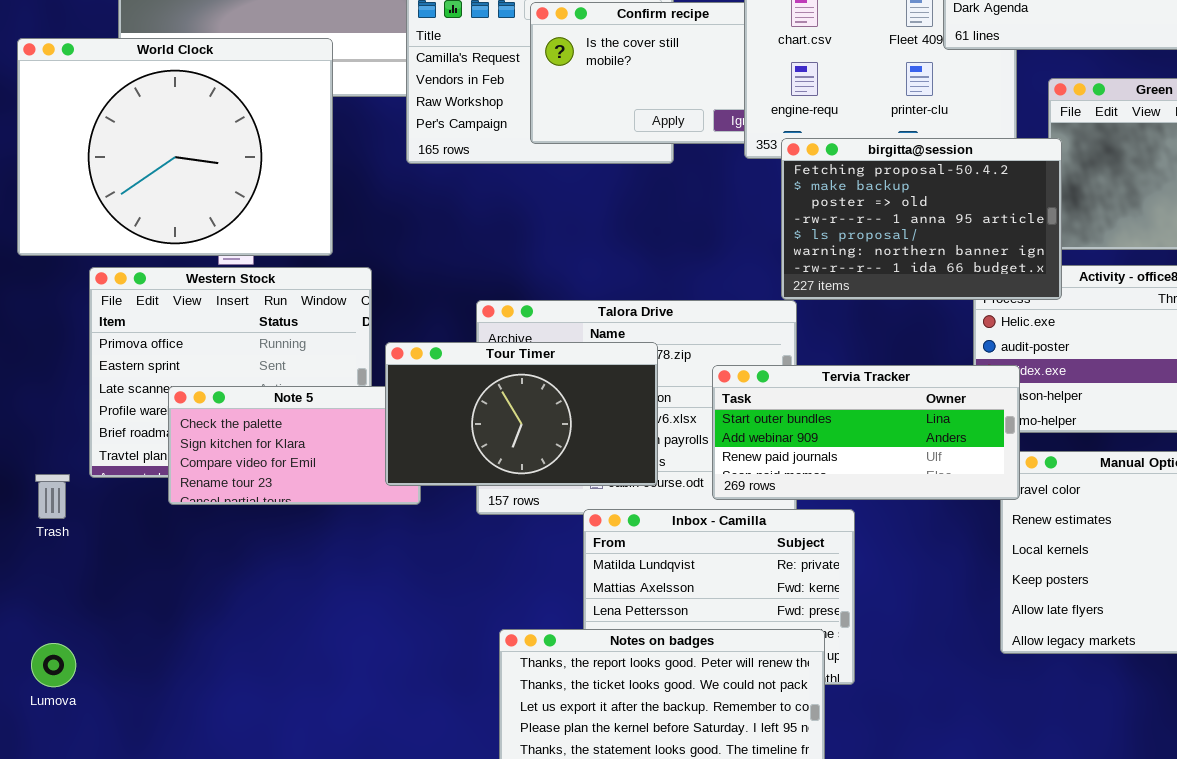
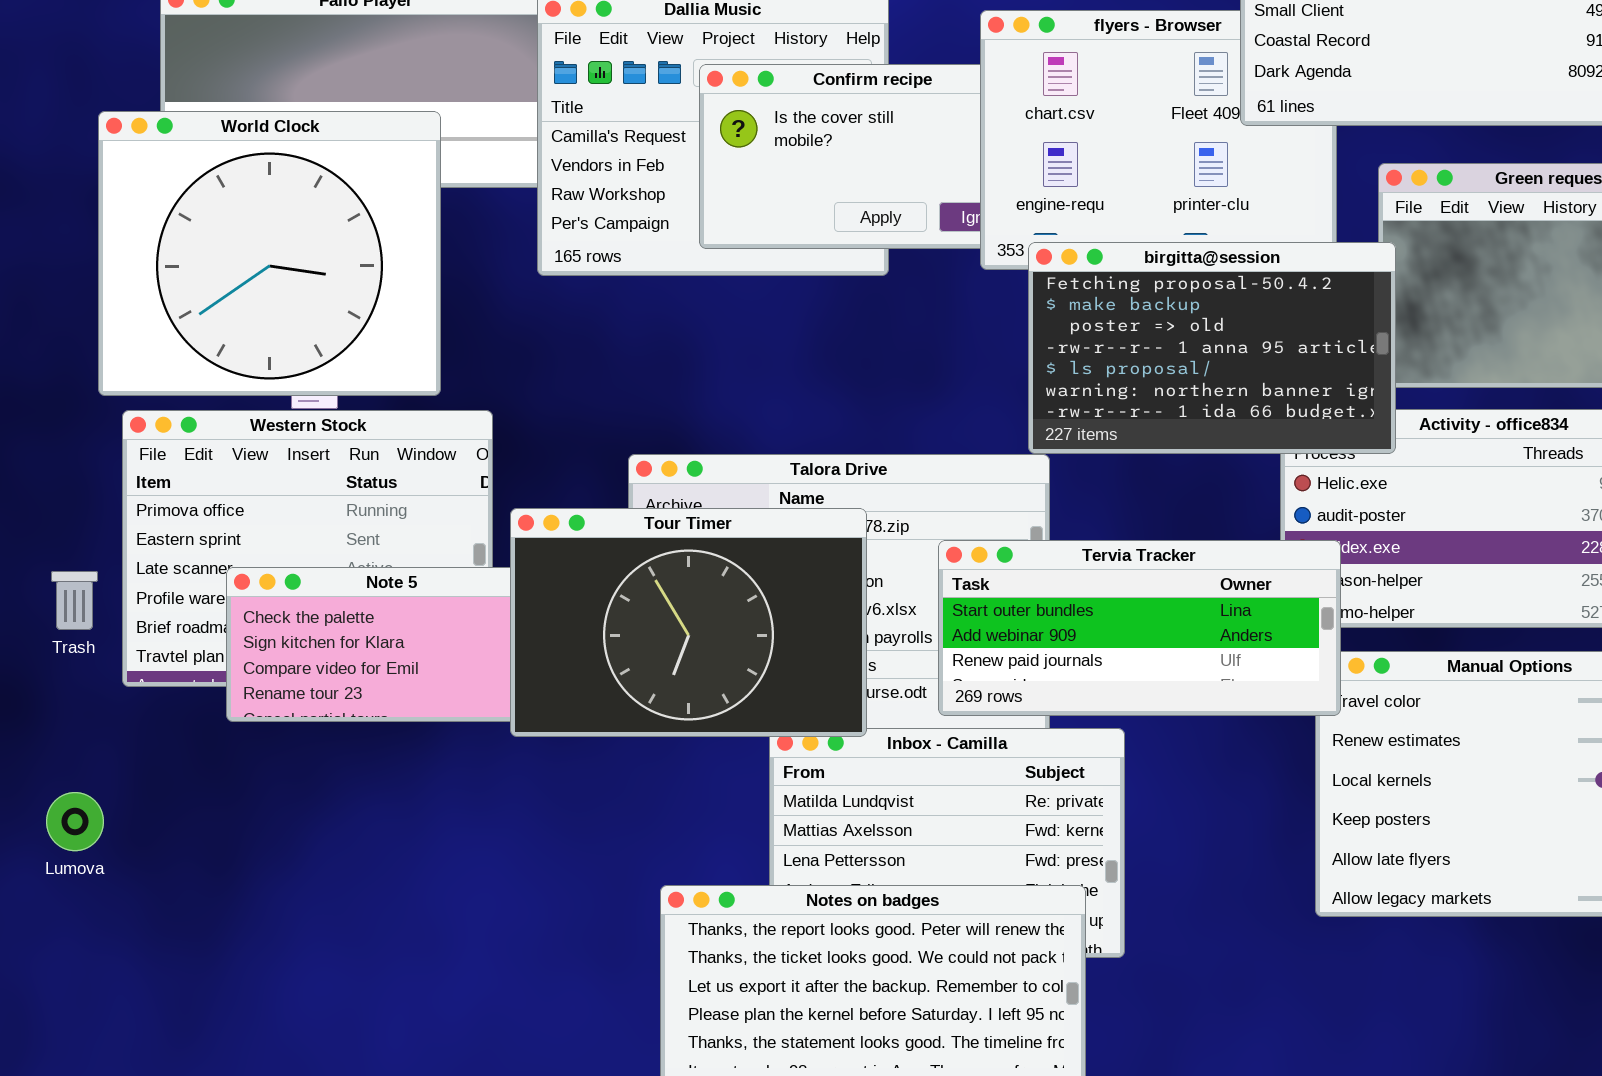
World Clock: [17,38,333,256] -> [98,111,441,396], resized
Tour Timer: [385,342,658,486] -> [510,508,867,737], resized
Trash: [35,474,70,519] -> [51,571,98,630], moved
Lumova: [31,643,76,687] -> [46,792,104,851], moved

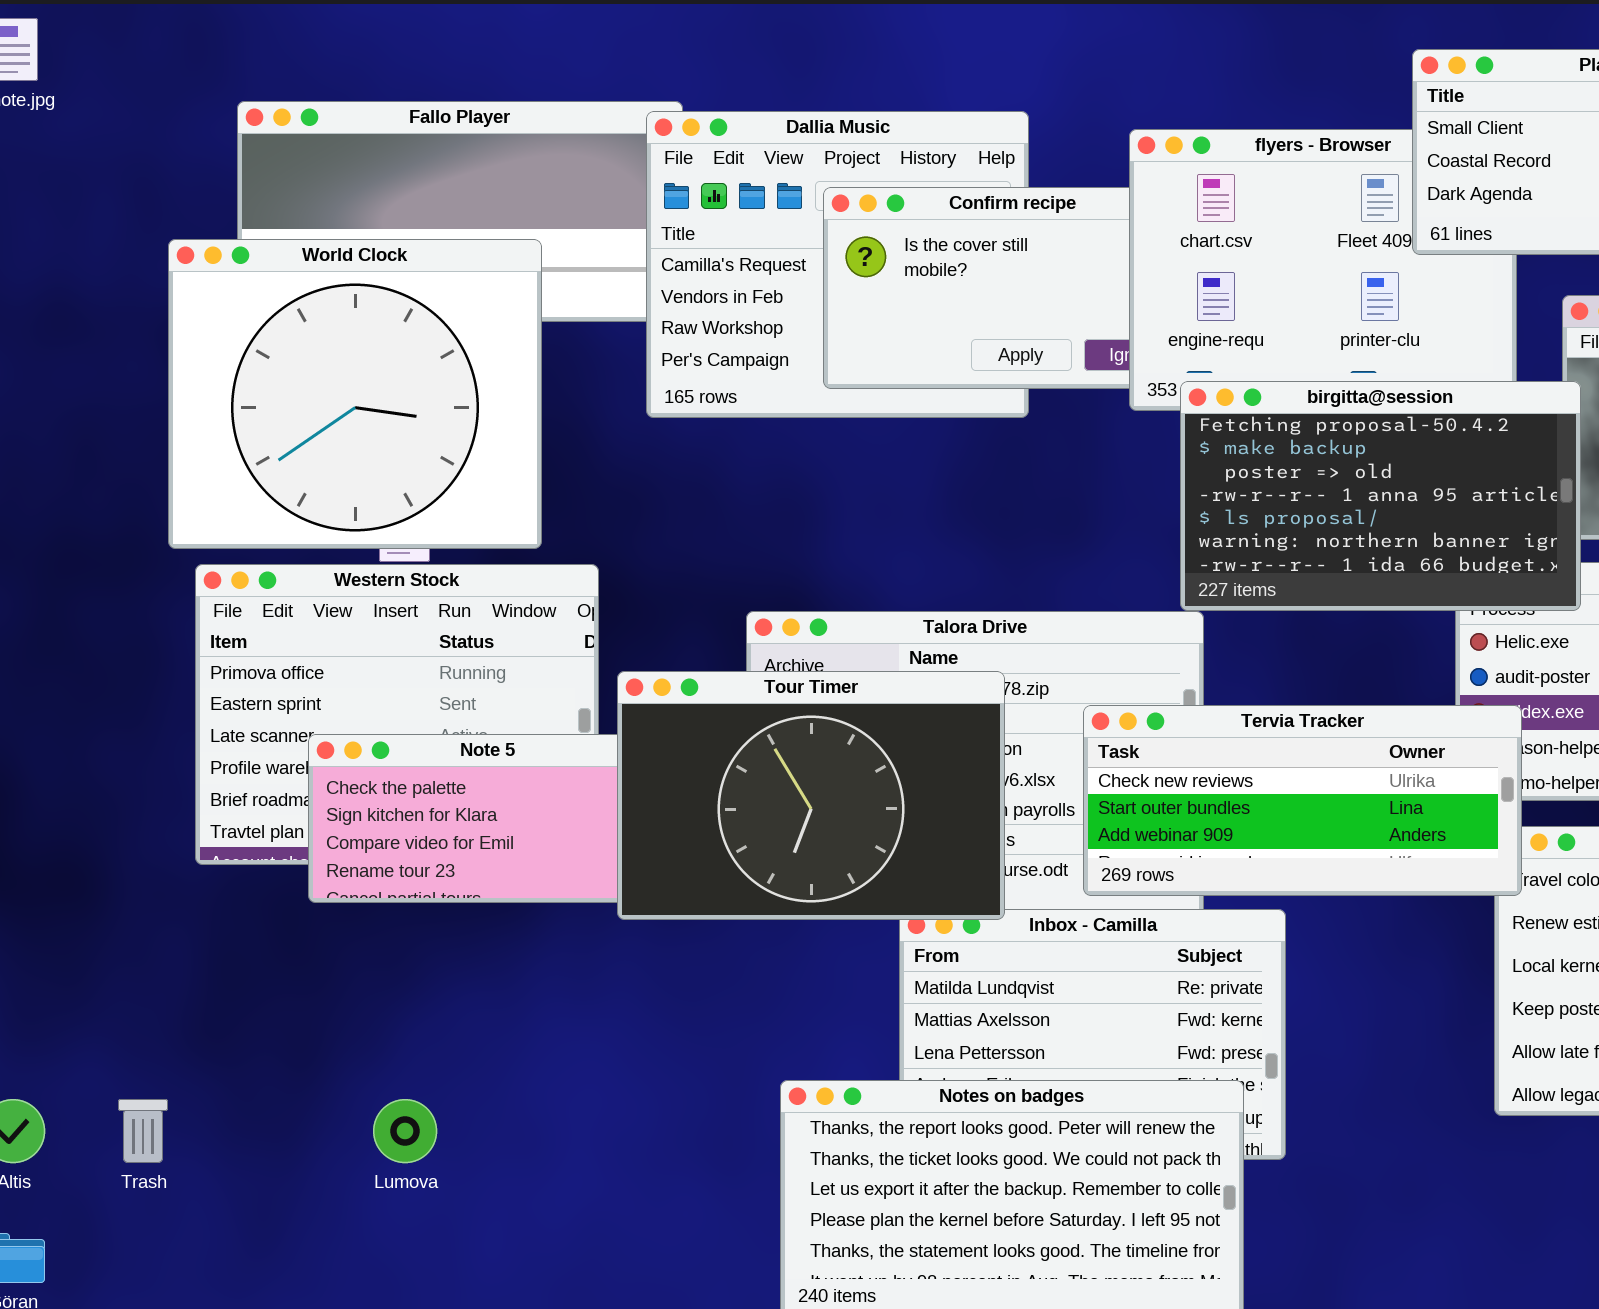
Tervia Tracker: [938,540,1341,716] -> [1083,705,1522,896], scrolled up 1 row
Trash: [51,571,98,630] -> [118,1099,168,1163], moved
Lumova: [46,792,104,851] -> [373,1099,437,1163], moved

